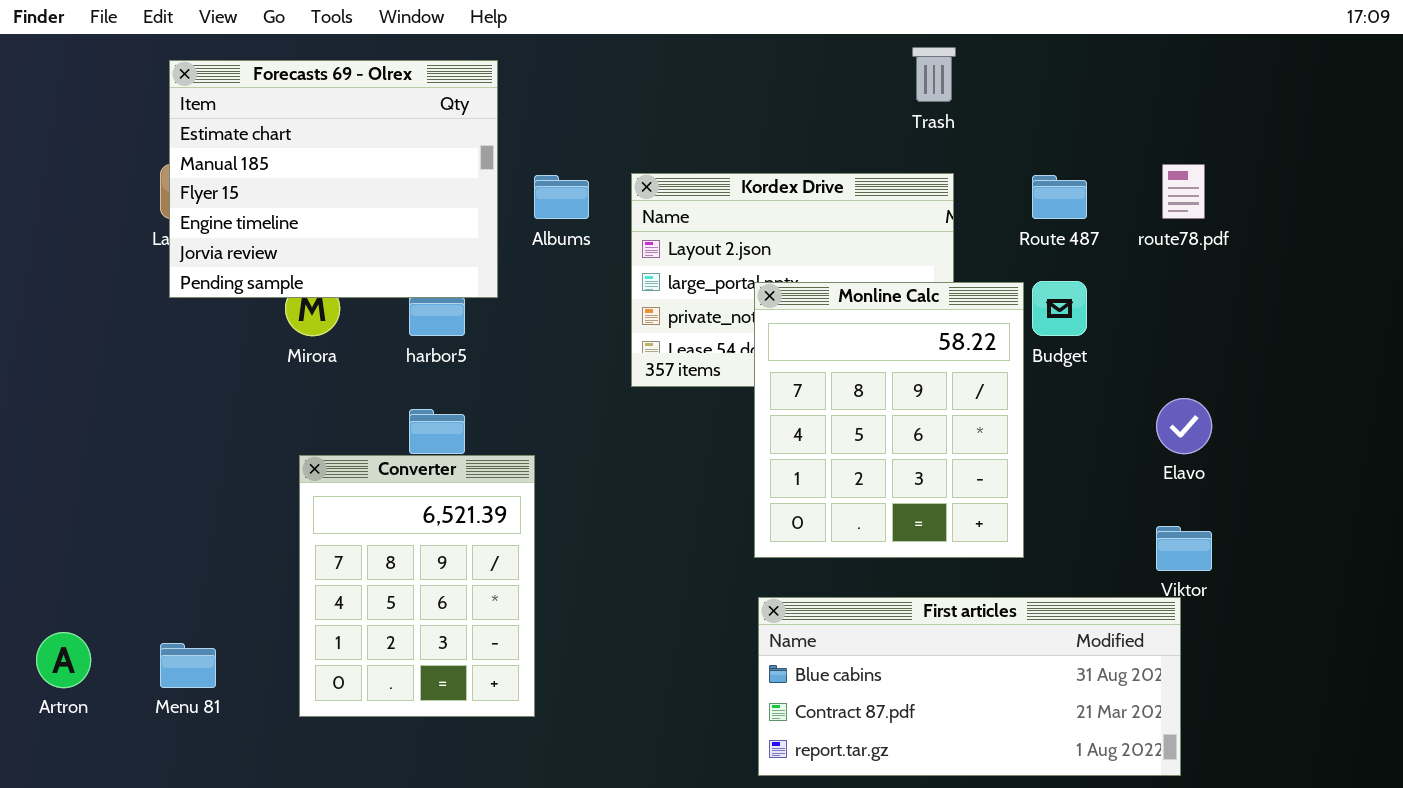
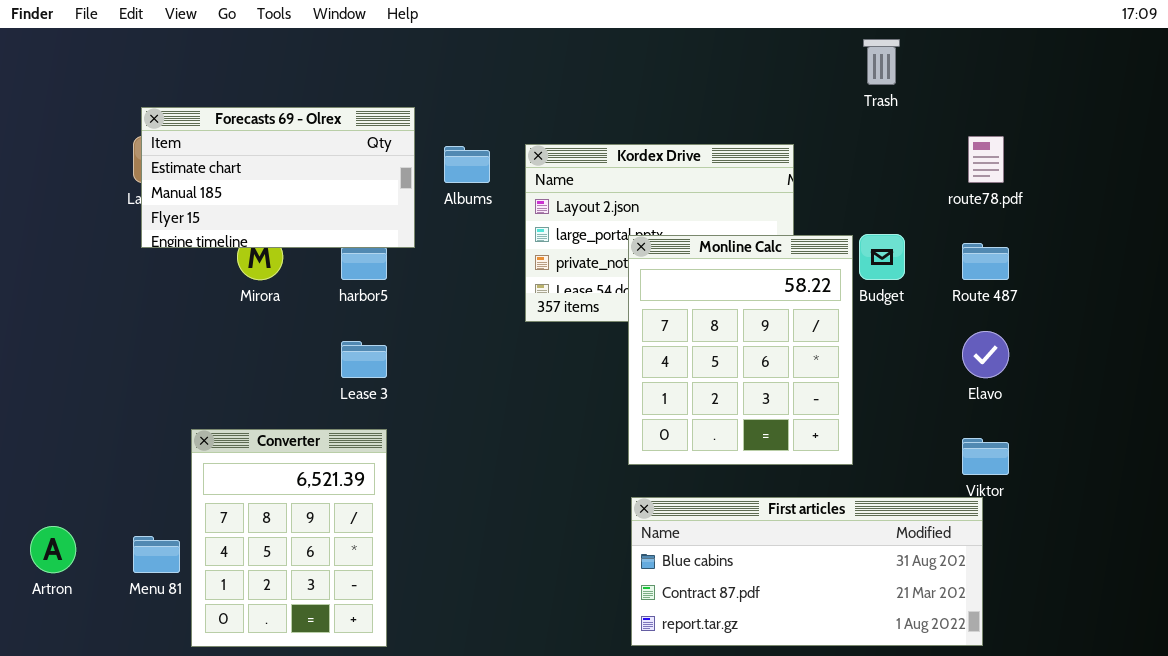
Trash: [912,47,956,102] -> [863,39,900,85], moved
Forecasts 69 - Olrex: [169,60,498,298] -> [141,107,415,248], resized
Route 487: [1032,175,1087,219] -> [962,243,1009,280], moved
Converter: [299,455,535,717] -> [191,429,387,647], moved

